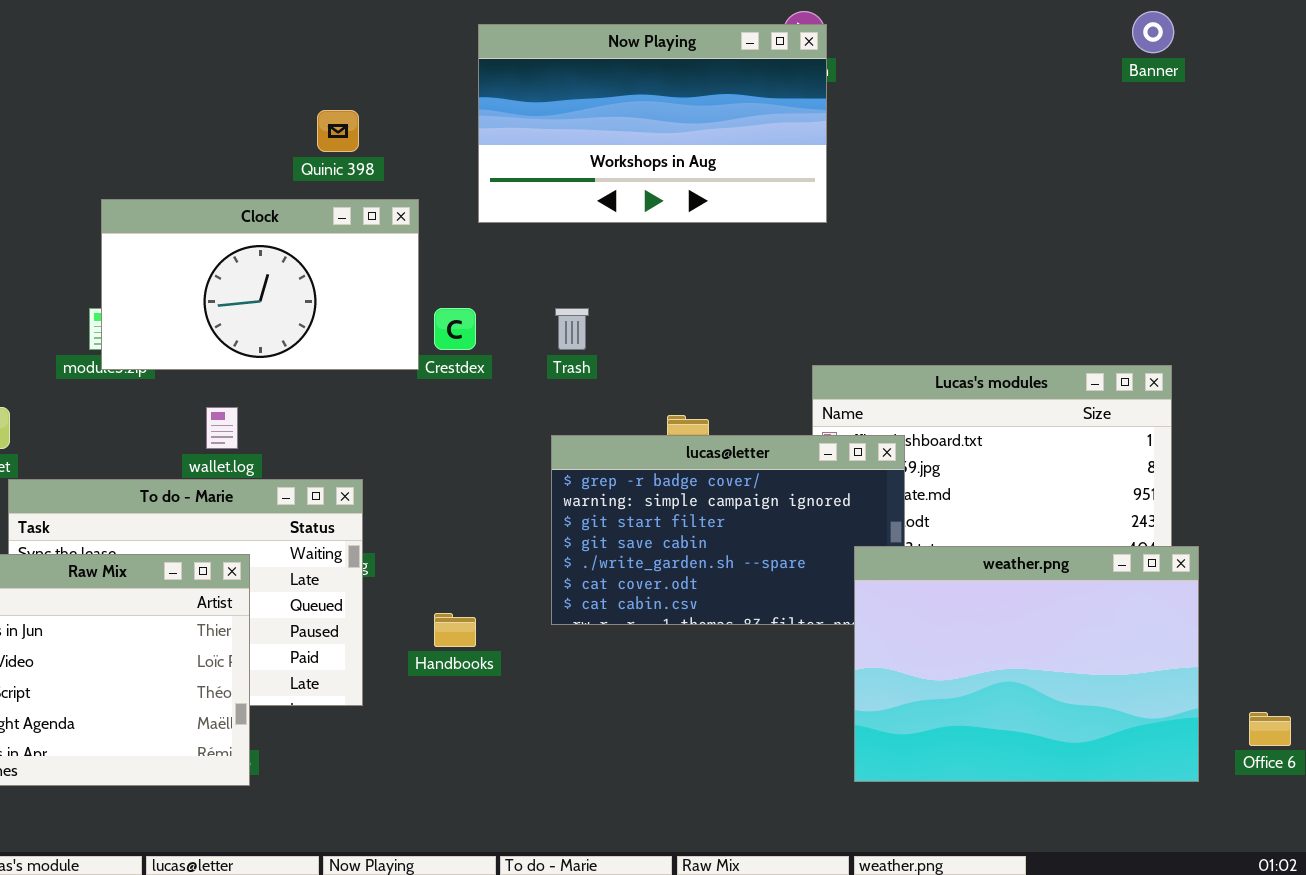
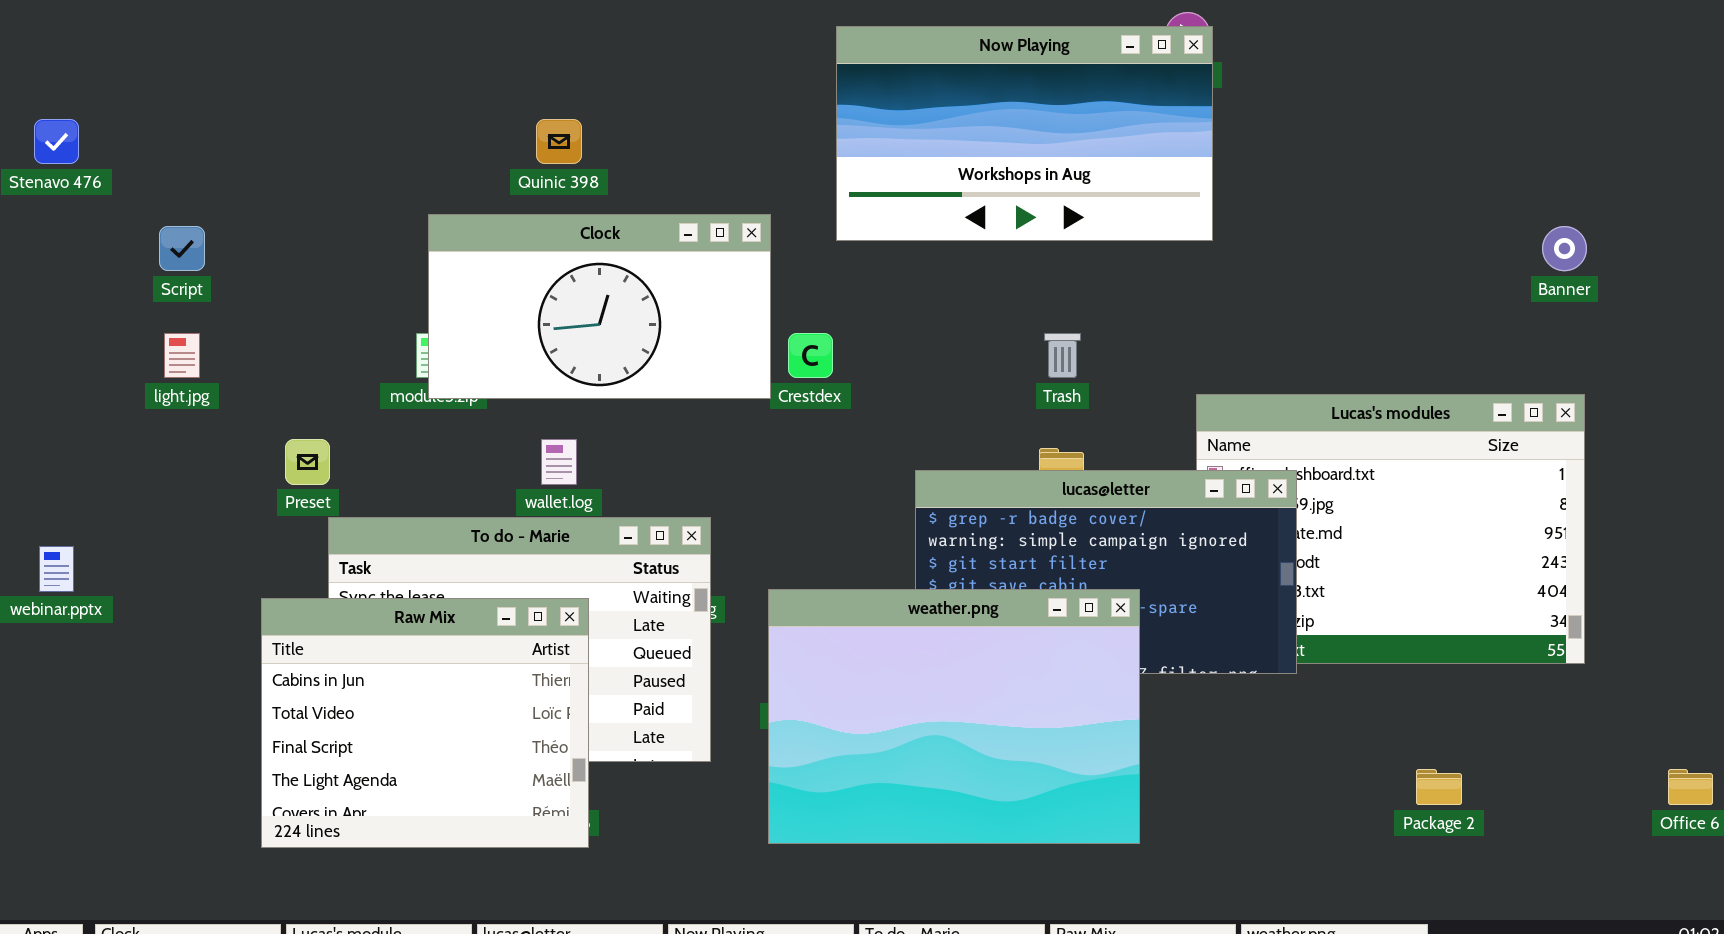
Banner: [1132,11,1174,53] -> [1542,226,1587,271], moved
Quinic 398: [317,110,359,152] -> [536,119,582,164], moved
Trash: [555,308,589,350] -> [1044,333,1081,378], moved
weather.png: [854,546,1199,782] -> [768,589,1140,844], moved

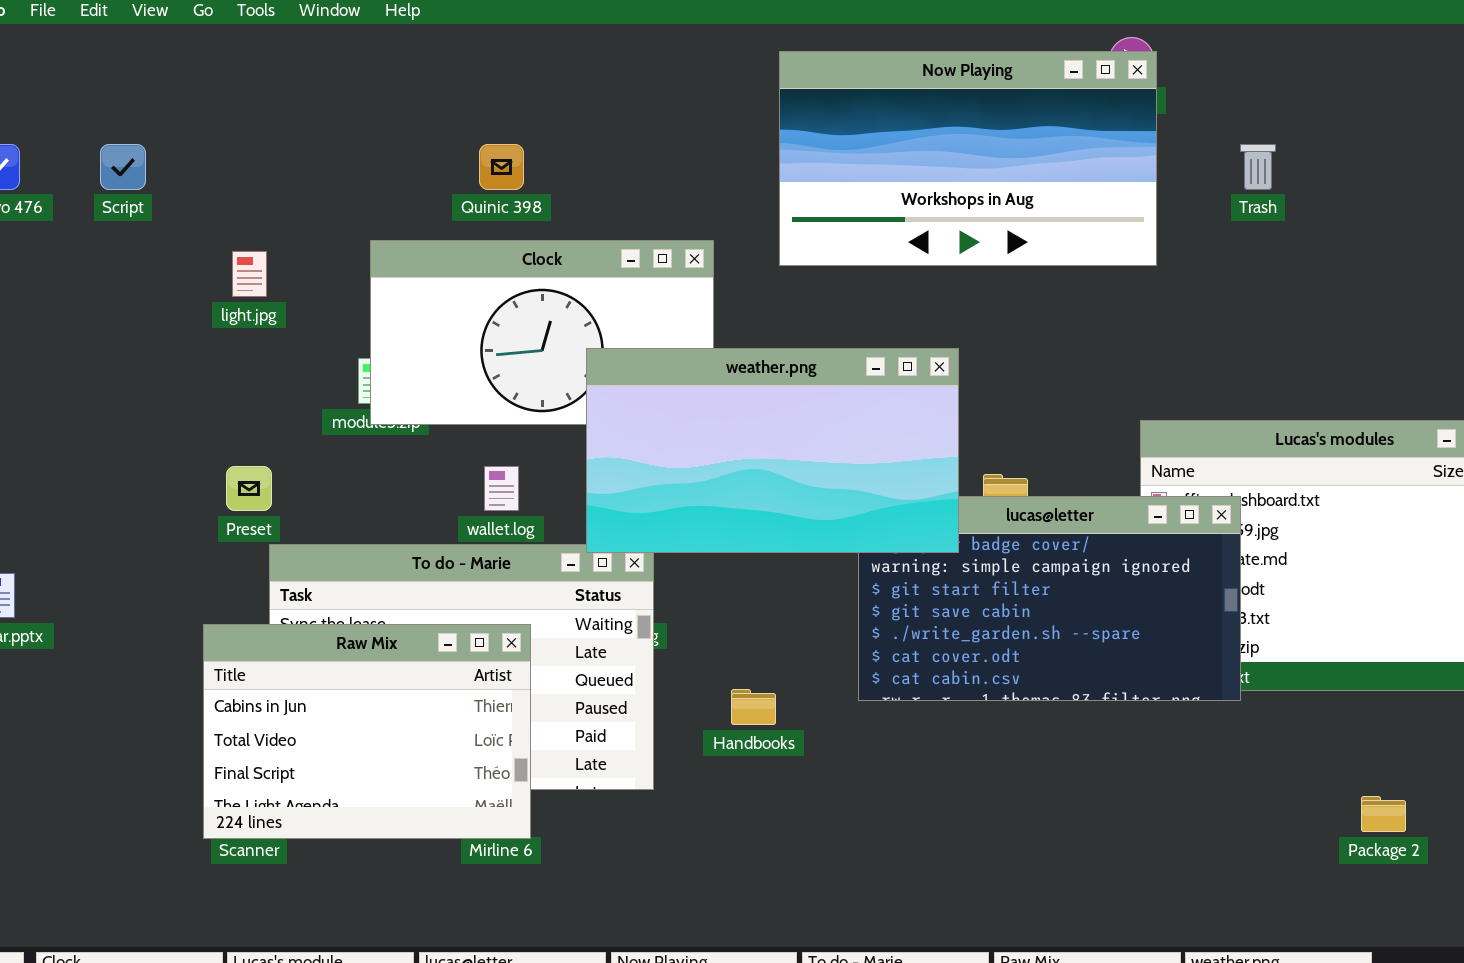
Script: [159,226,205,271] -> [100,144,146,190], moved
light.jpg: [164,333,200,378] -> [232,251,267,297], moved
Trash: [1044,333,1081,378] -> [1240,144,1276,190], moved
weather.png: [768,589,1140,844] -> [586,348,959,553], moved, resized
Raw Mix: [261,598,589,848] -> [203,624,531,839], resized

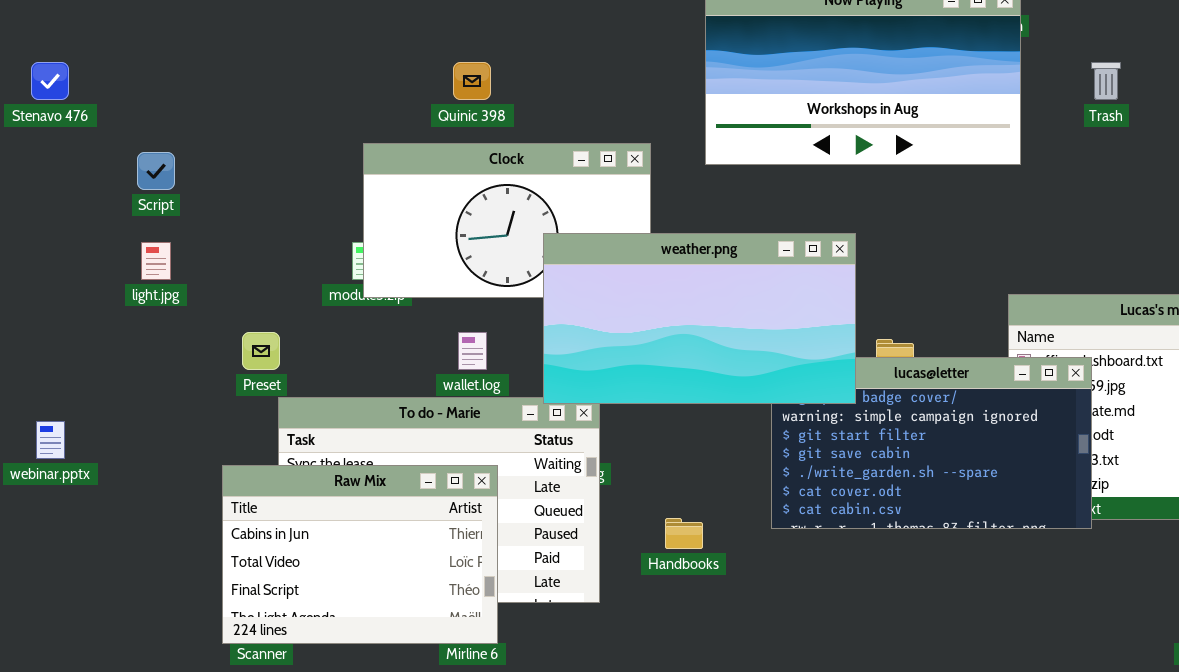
Script: [100,144,146,190] -> [137,152,175,190], moved
light.jpg: [232,251,267,297] -> [141,242,171,280], moved

